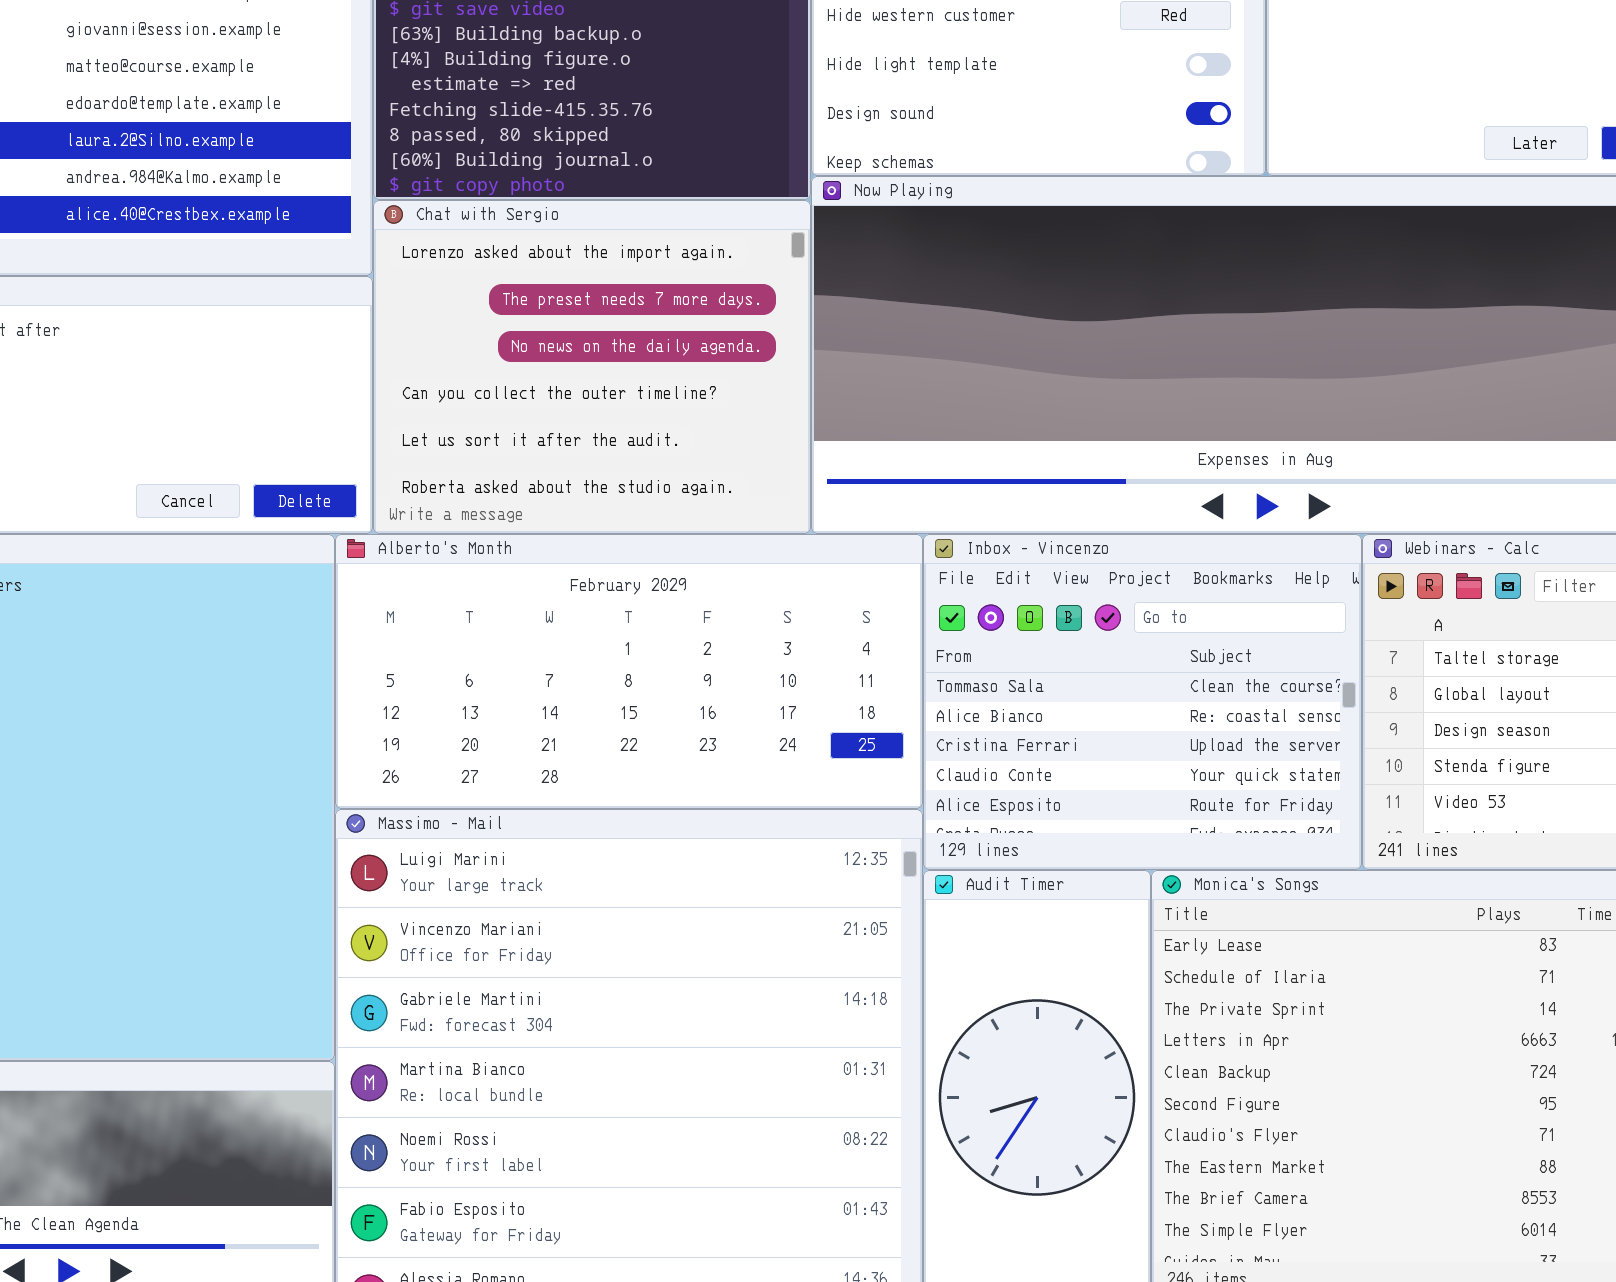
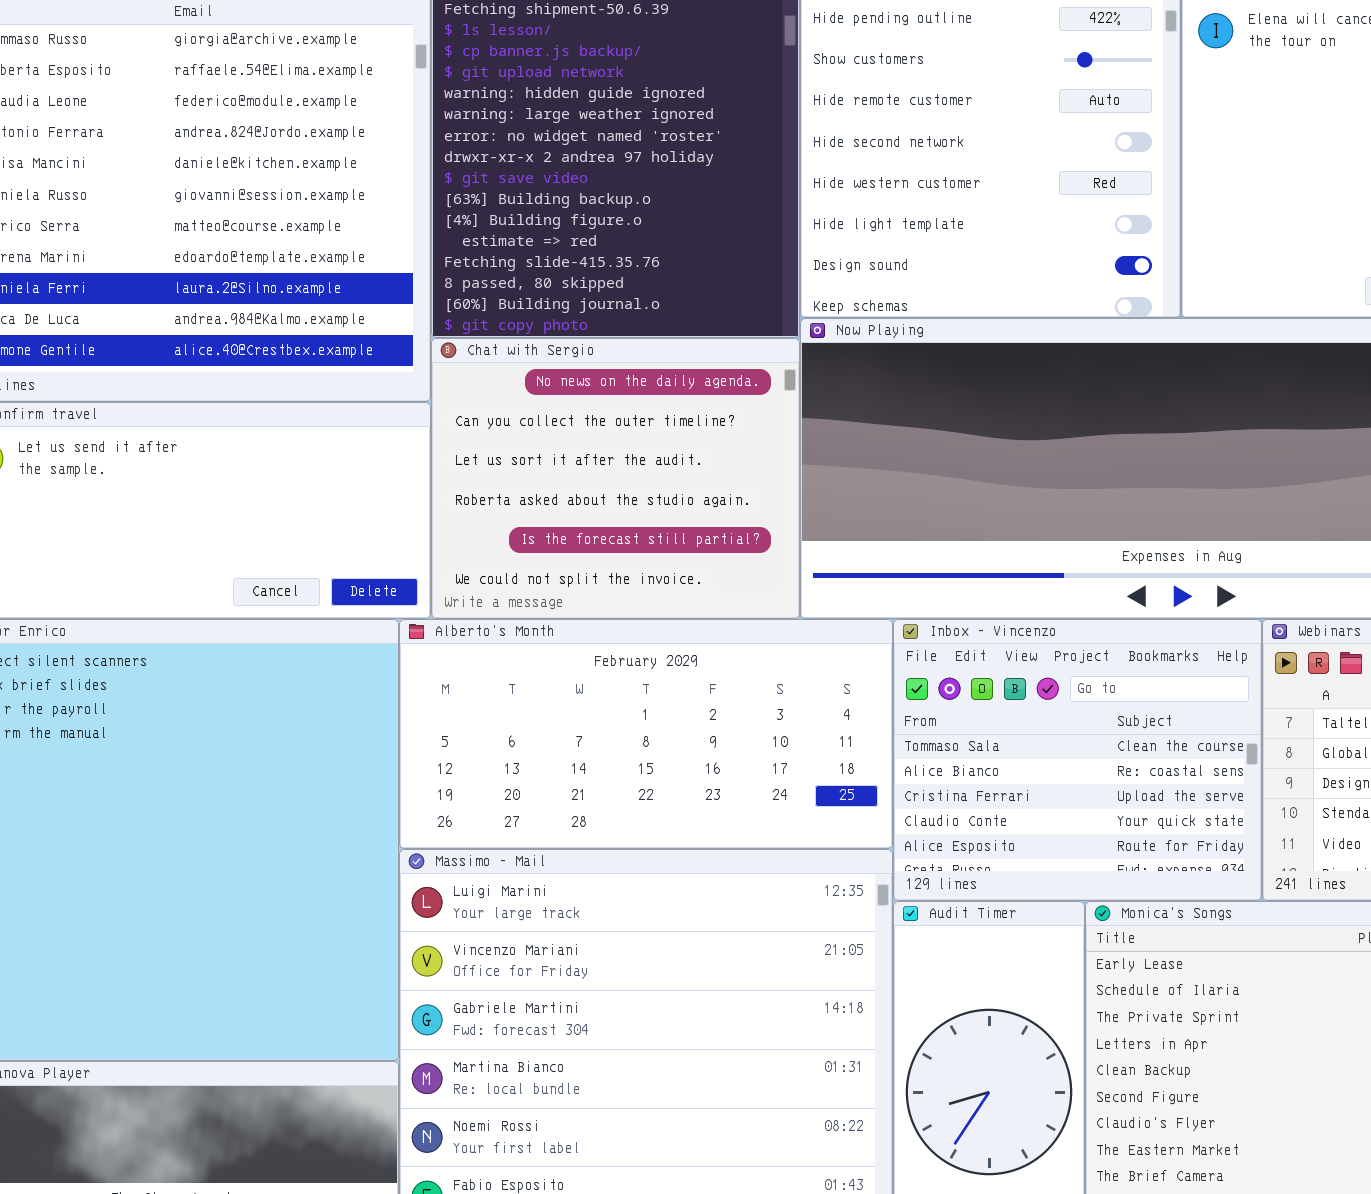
Chat with Sergio: [373,200,811,534] -> [431,338,800,619], scrolled down 2 rows

